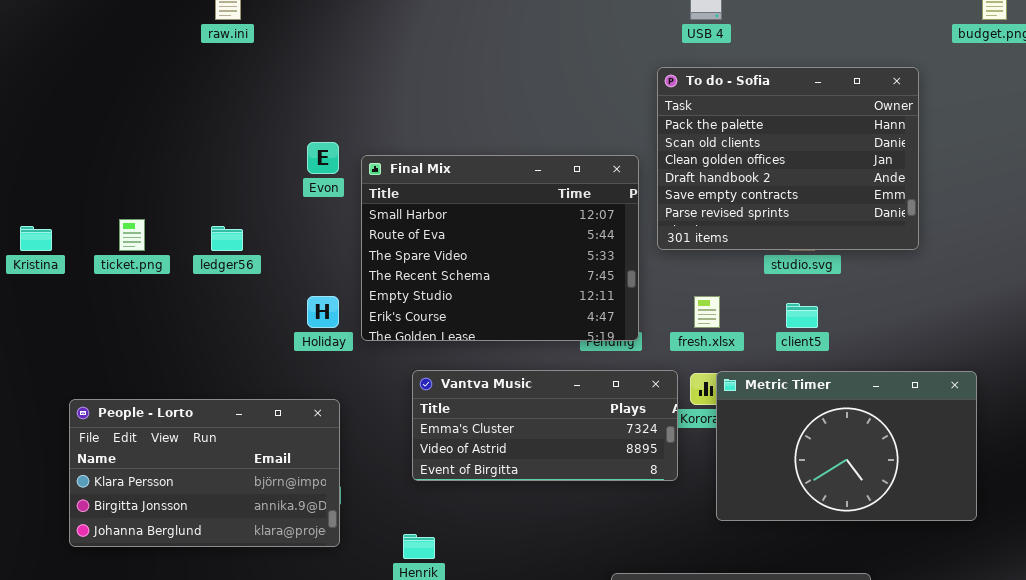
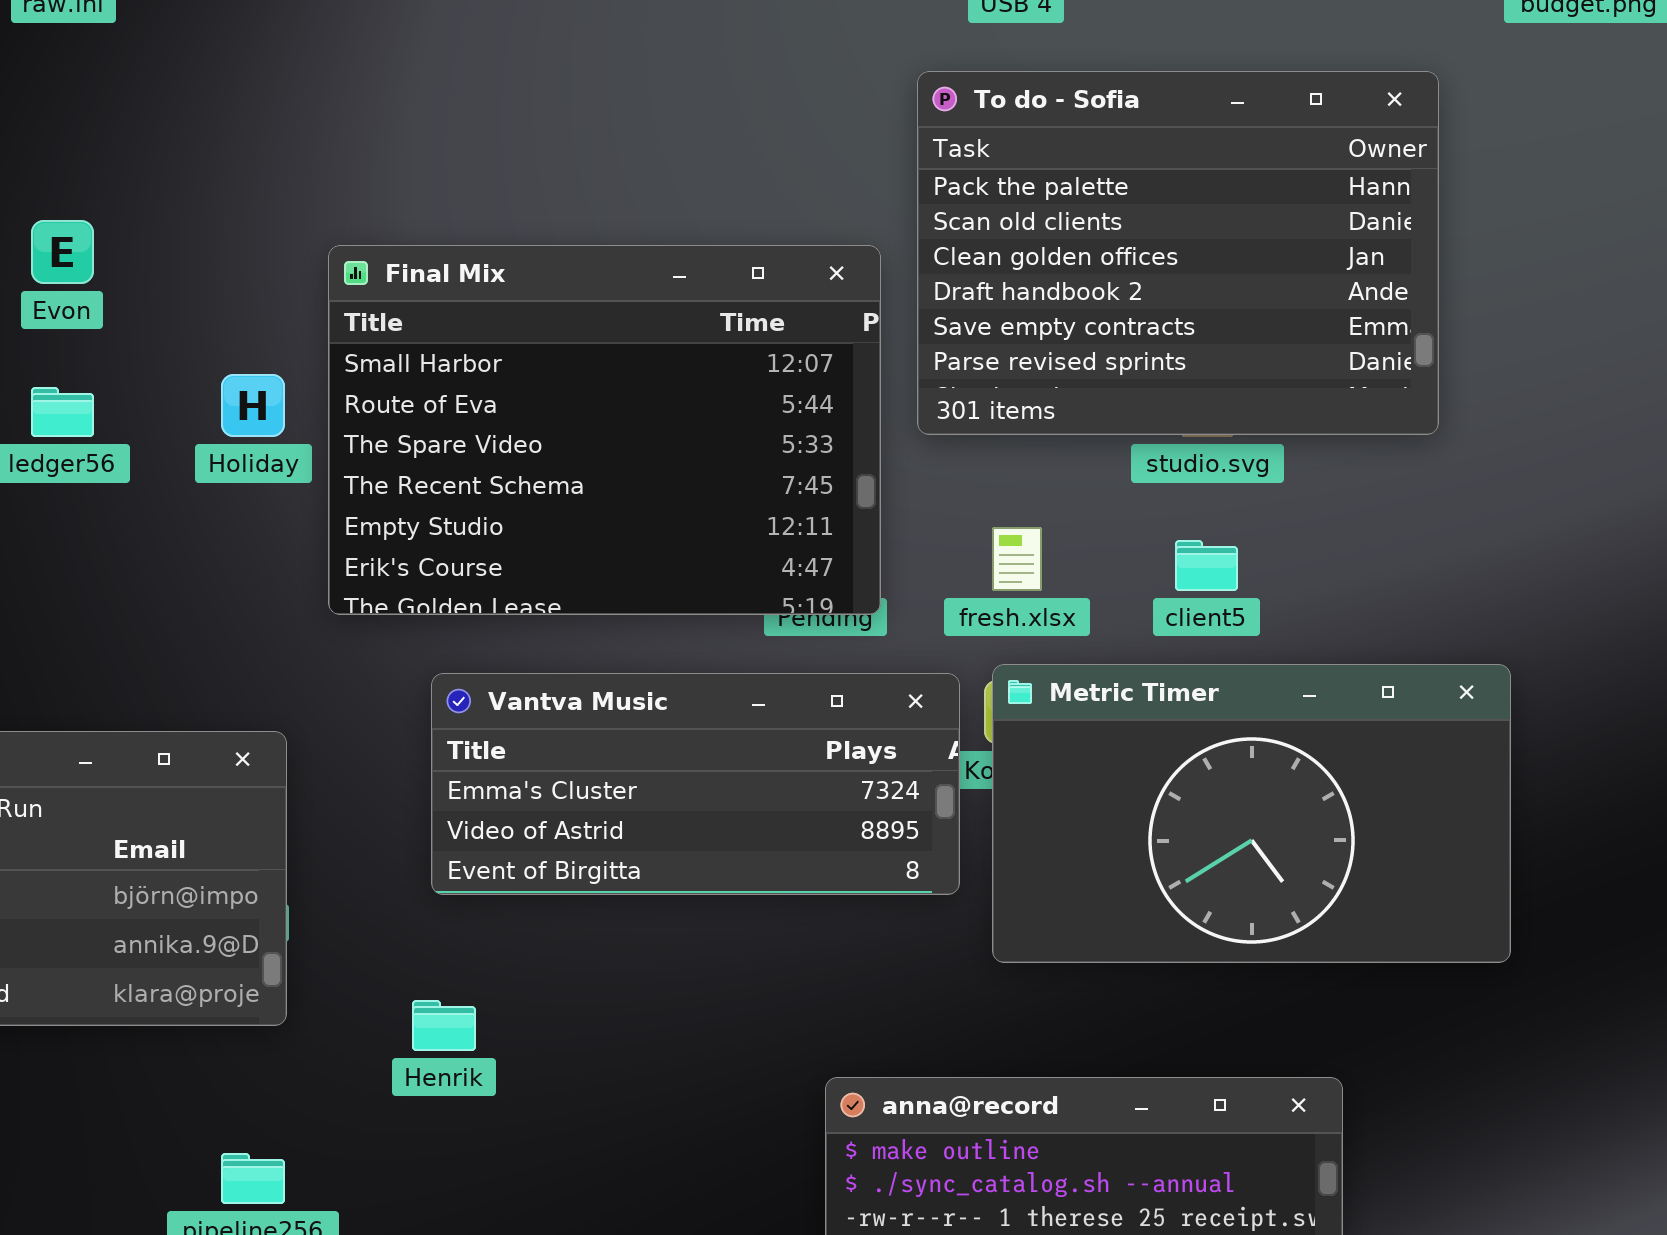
Evon: [307,142,339,174] -> [31,220,94,284], moved
Holiday: [307,296,339,328] -> [221,374,285,437], moved
Metric Timer: [716,371,977,521] -> [992,664,1511,963], moved

